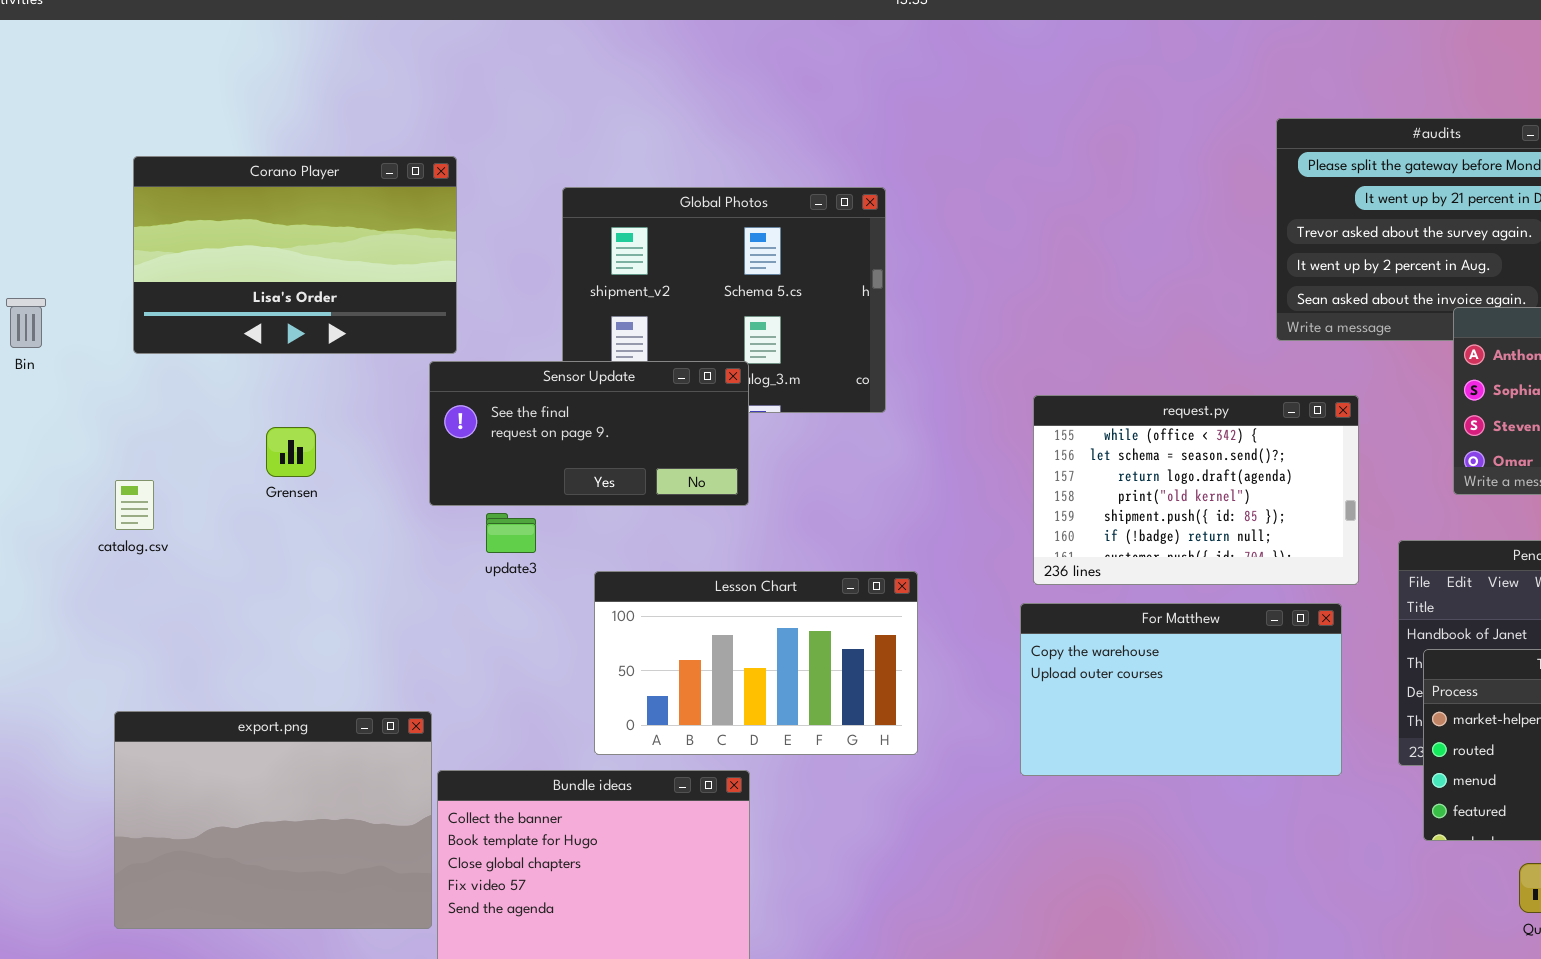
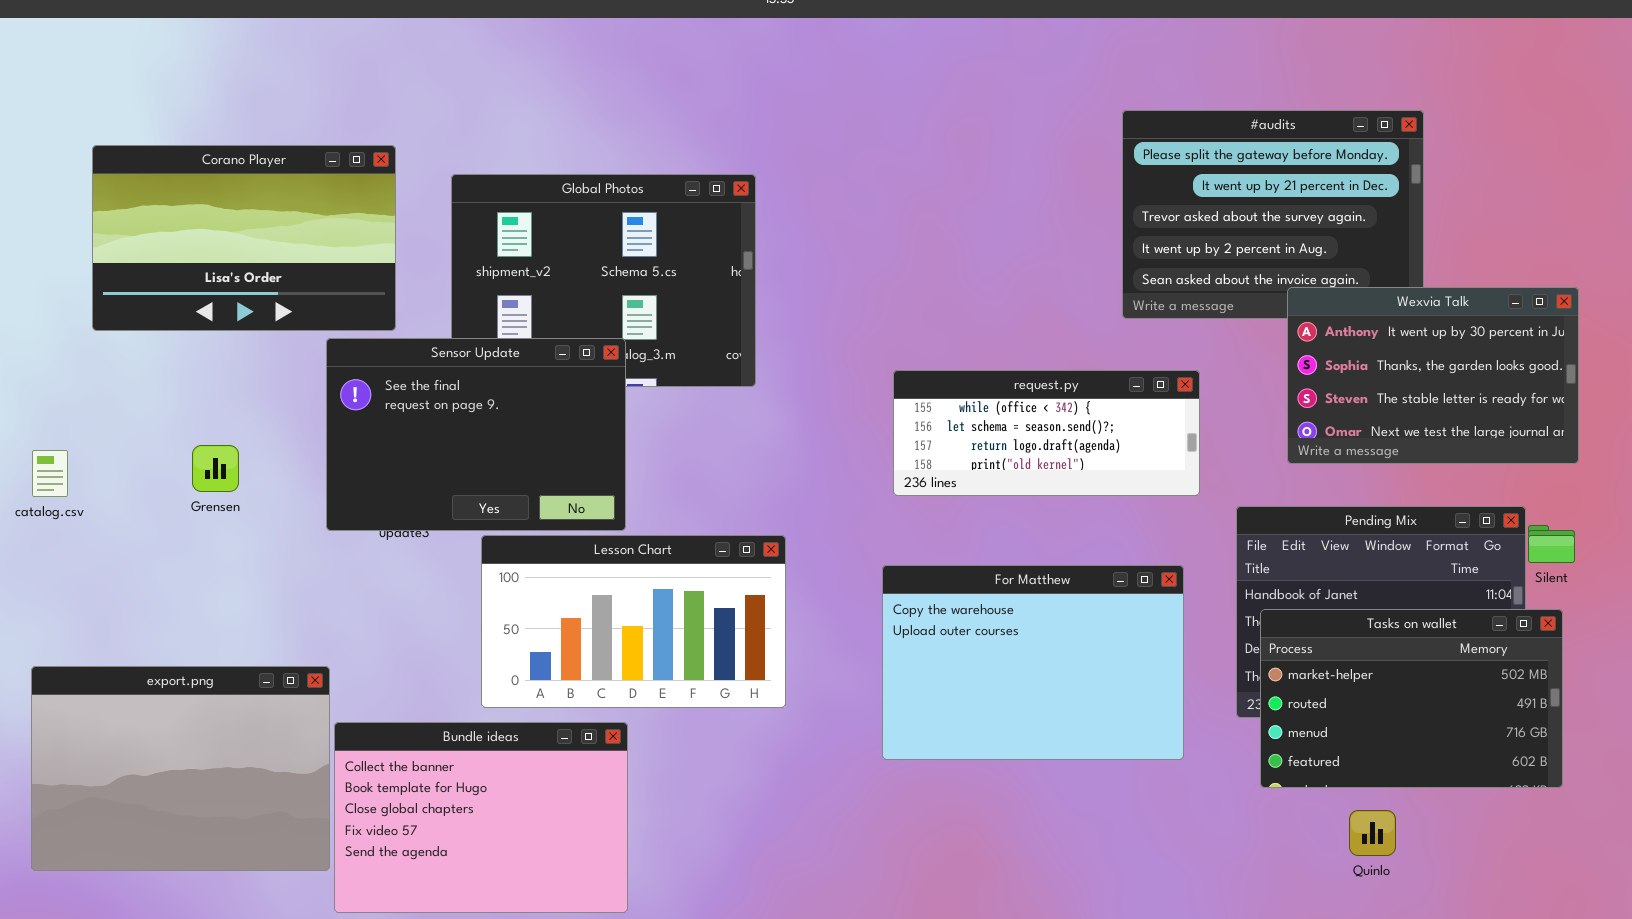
Corano Player: [133,156,457,354] -> [92,145,396,331], moved
Sensor Update: [429,361,749,506] -> [326,338,626,531], resized
request.py: [1033,395,1359,585] -> [893,370,1200,496], resized
Grensen: [266,427,316,477] -> [192,445,239,492], moved
For Matthew: [1020,603,1342,776] -> [882,565,1184,760], resized

